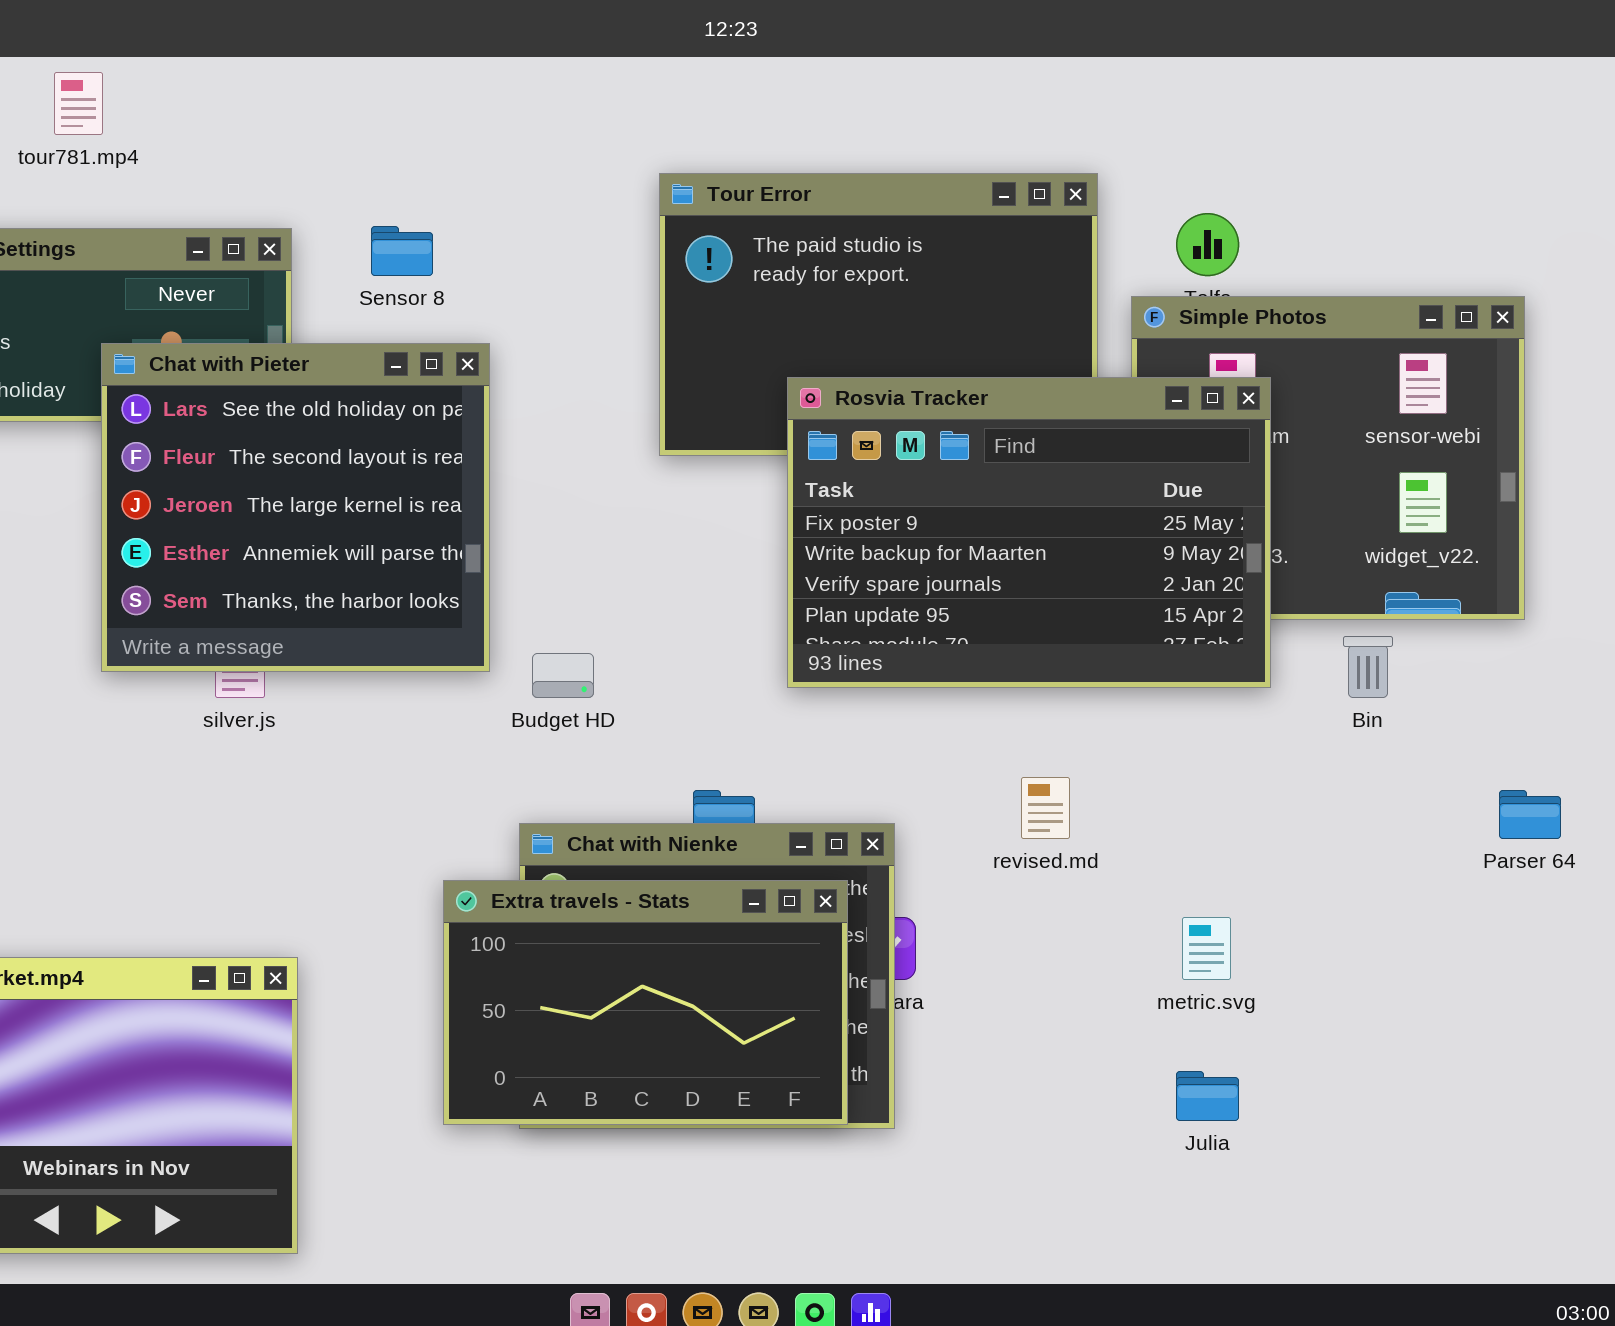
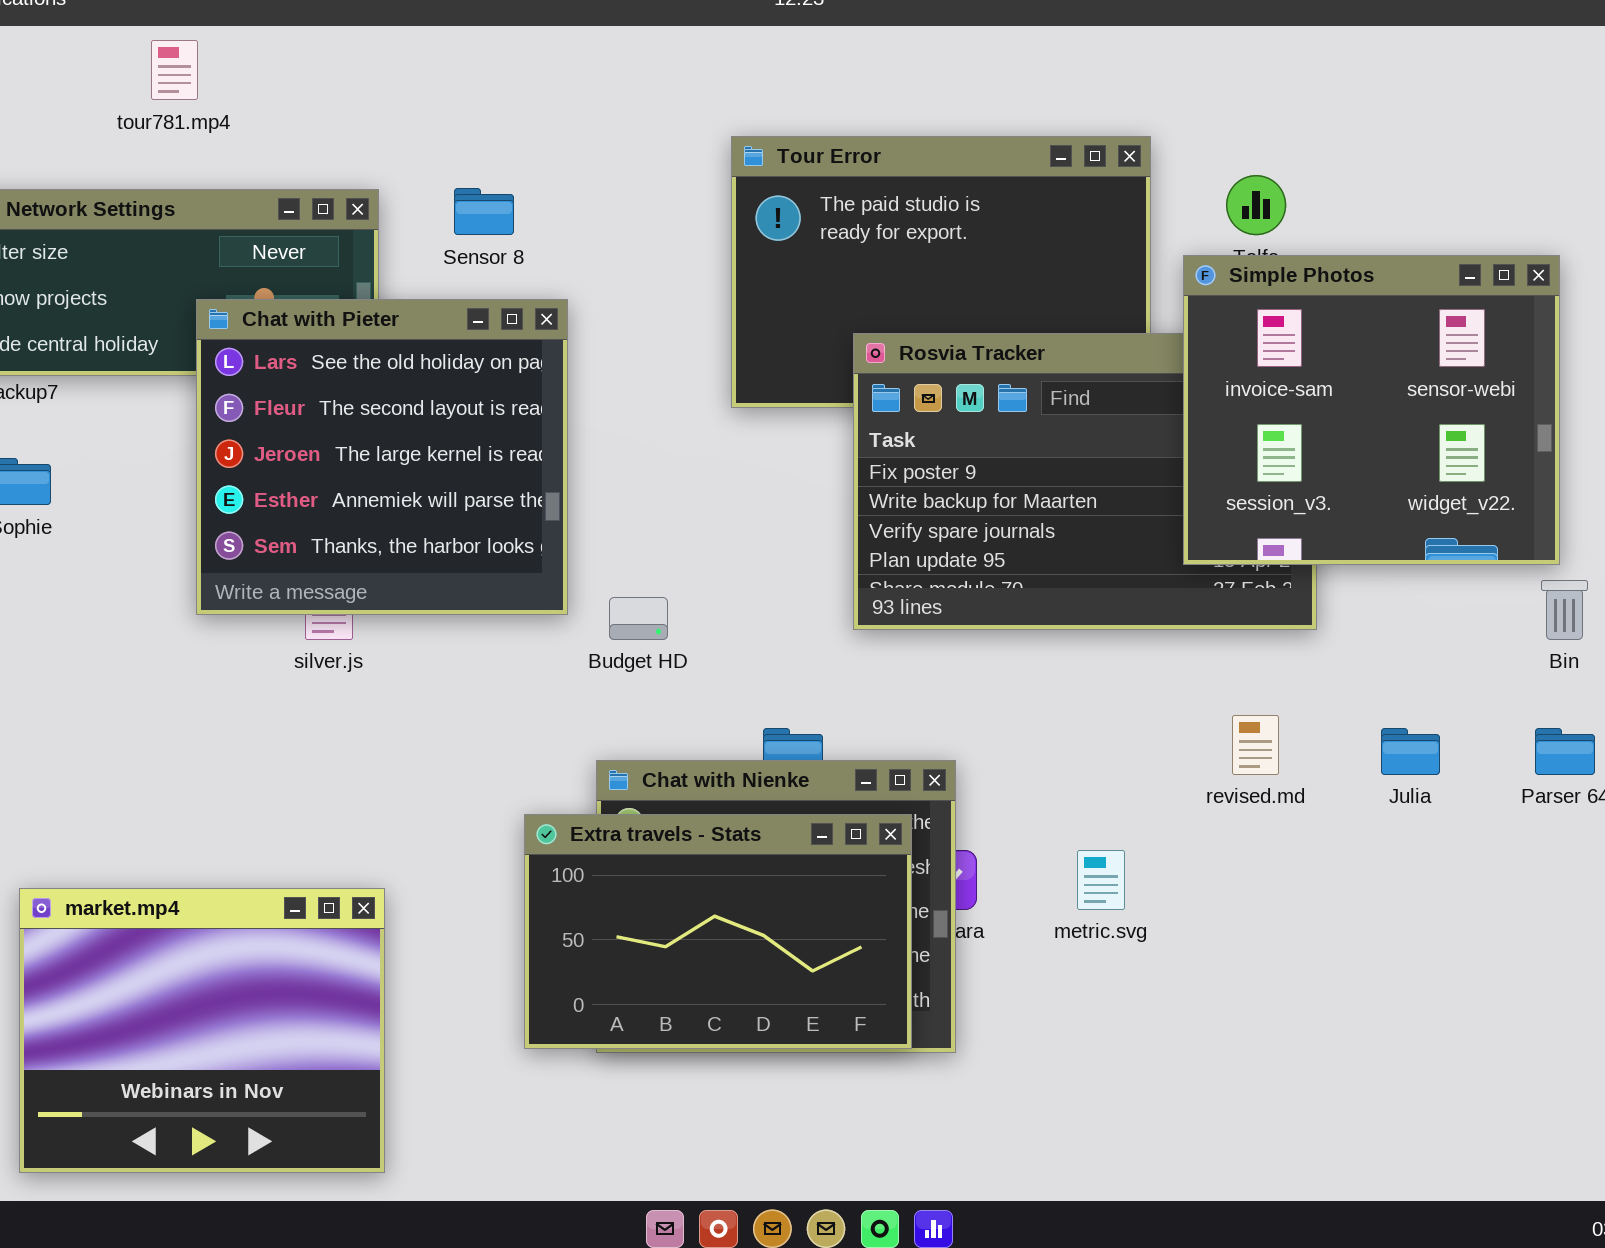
Simple Photos: [1131,296,1525,620] -> [1183,255,1560,565], raised
Bin: [1343,636,1393,698] -> [1541,580,1588,640], moved
revised.md: [1021,777,1070,839] -> [1232,715,1279,775], moved
metric.svg: [1182,917,1231,980] -> [1077,850,1125,910], moved
Julia: [1176,1071,1239,1121] -> [1381,728,1440,775], moved

